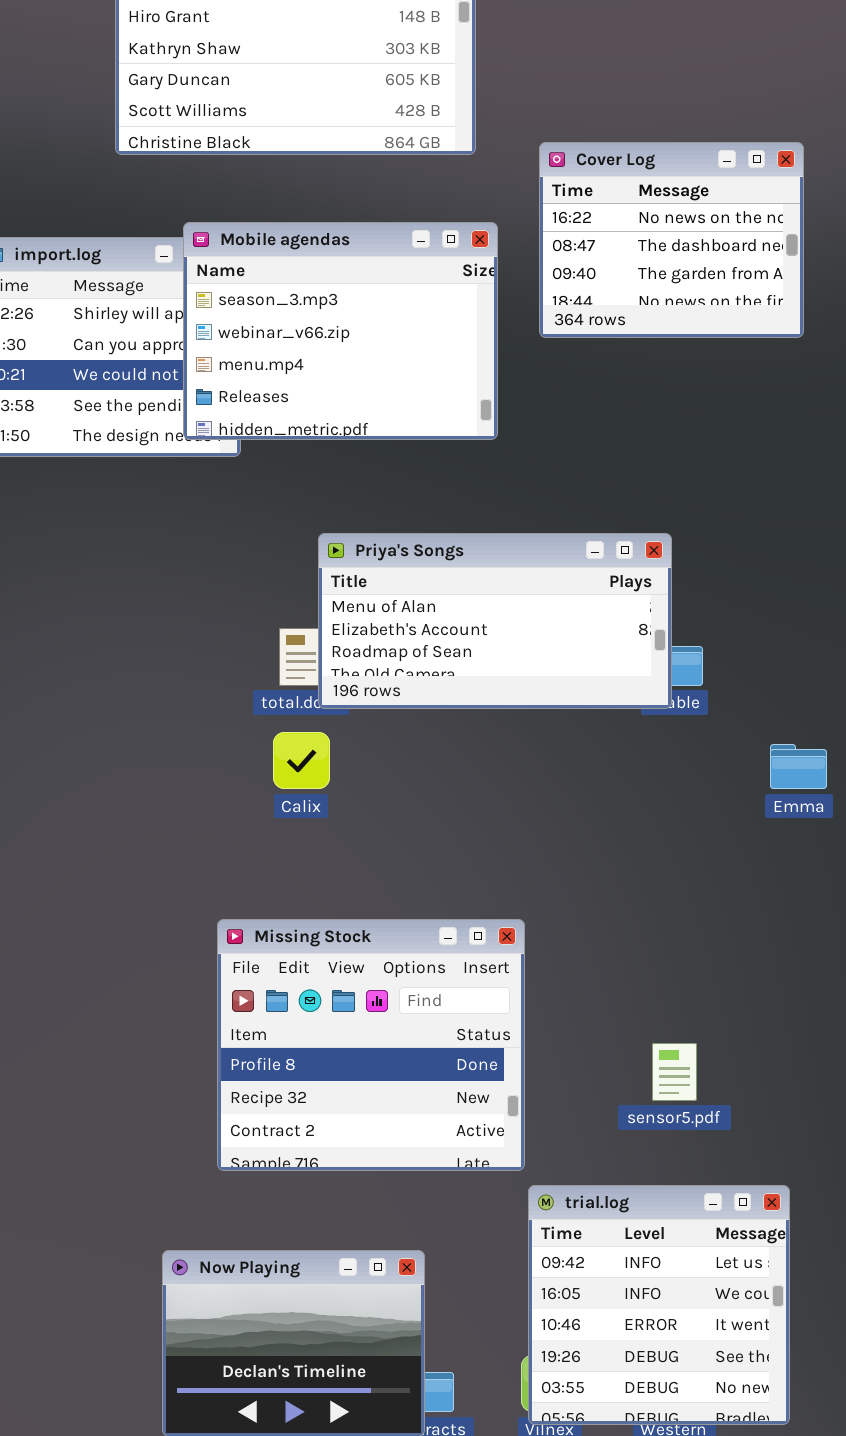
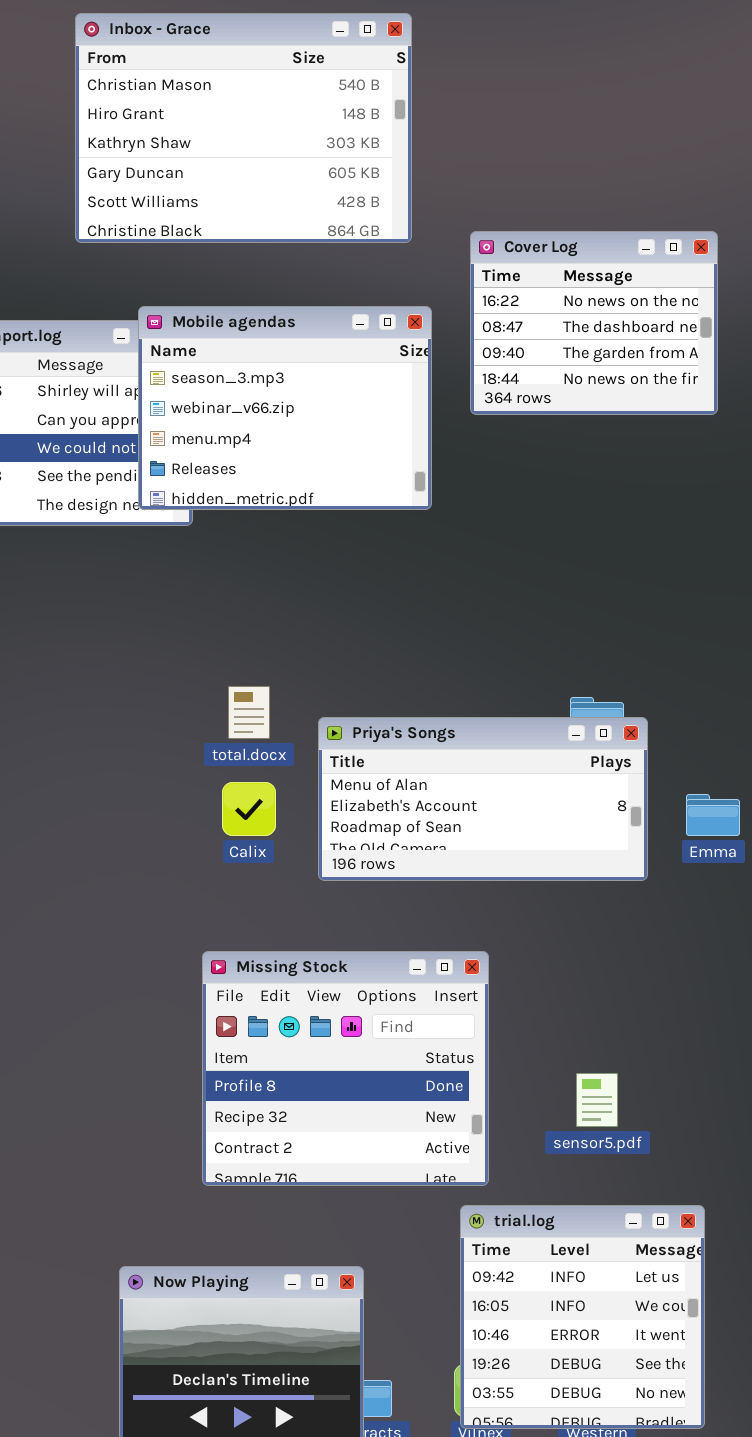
Priya's Songs: [318,533,672,709] -> [318,717,648,881], moved
Missing Stock: [217,919,525,1171] -> [202,951,489,1186], moved

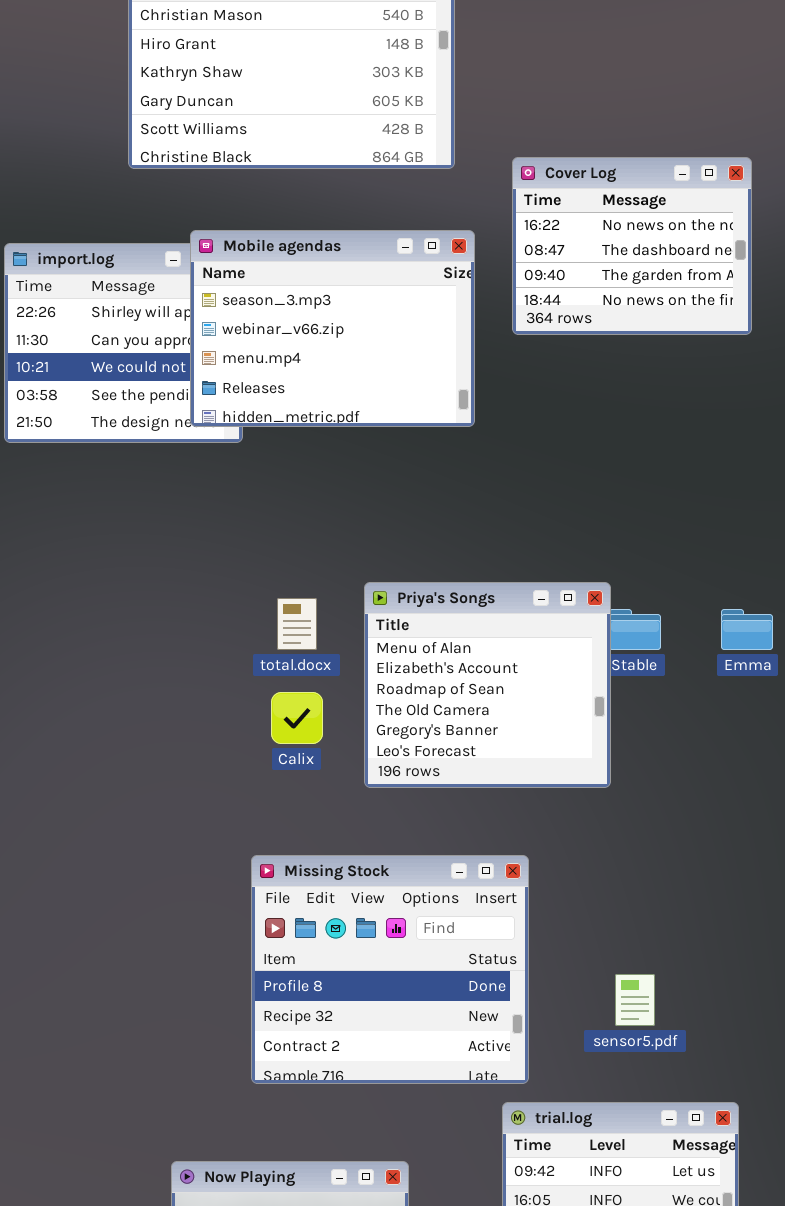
Priya's Songs: [318,717,648,881] -> [364,582,611,788], resized
Emma: [686,794,740,836] -> [721,609,773,650], moved

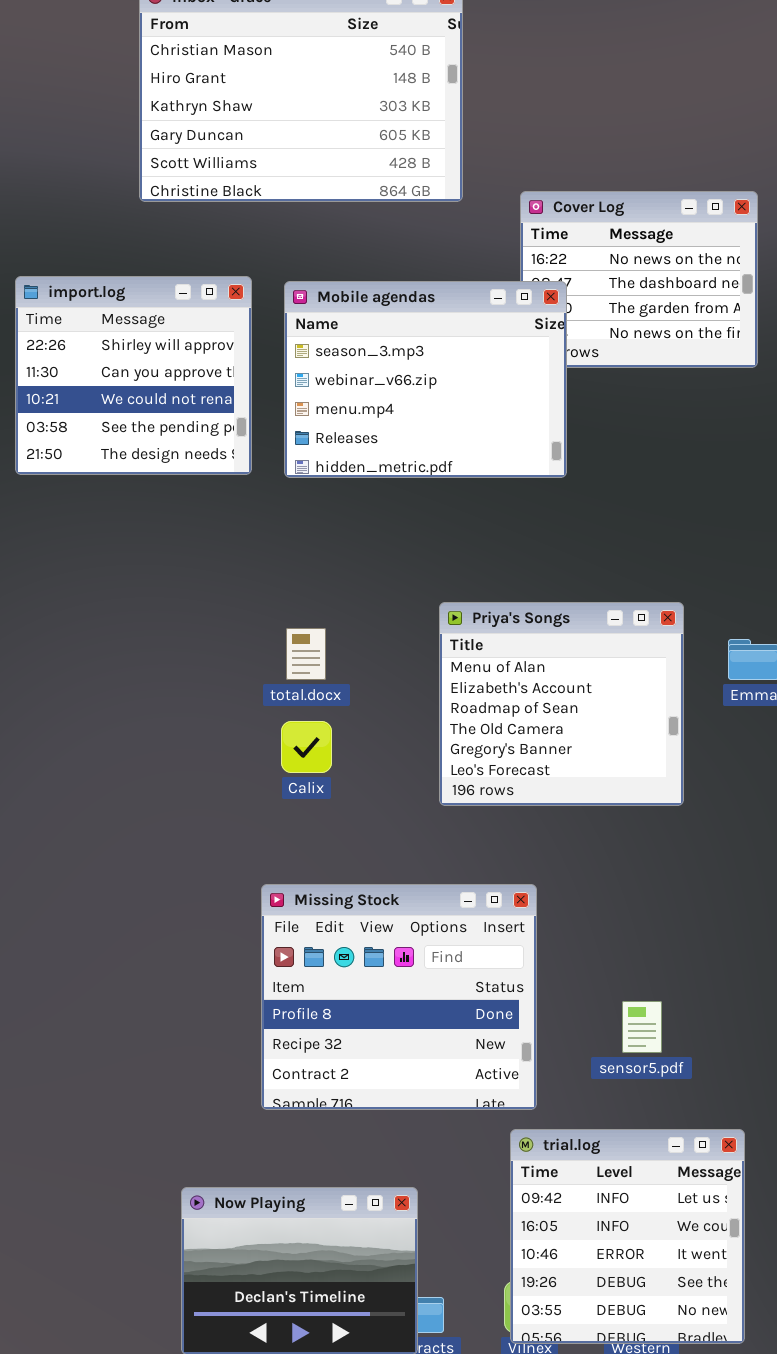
Mobile agendas: [190,230,475,427] -> [284,281,567,478], moved
Priya's Songs: [364,582,611,788] -> [439,602,684,806], moved

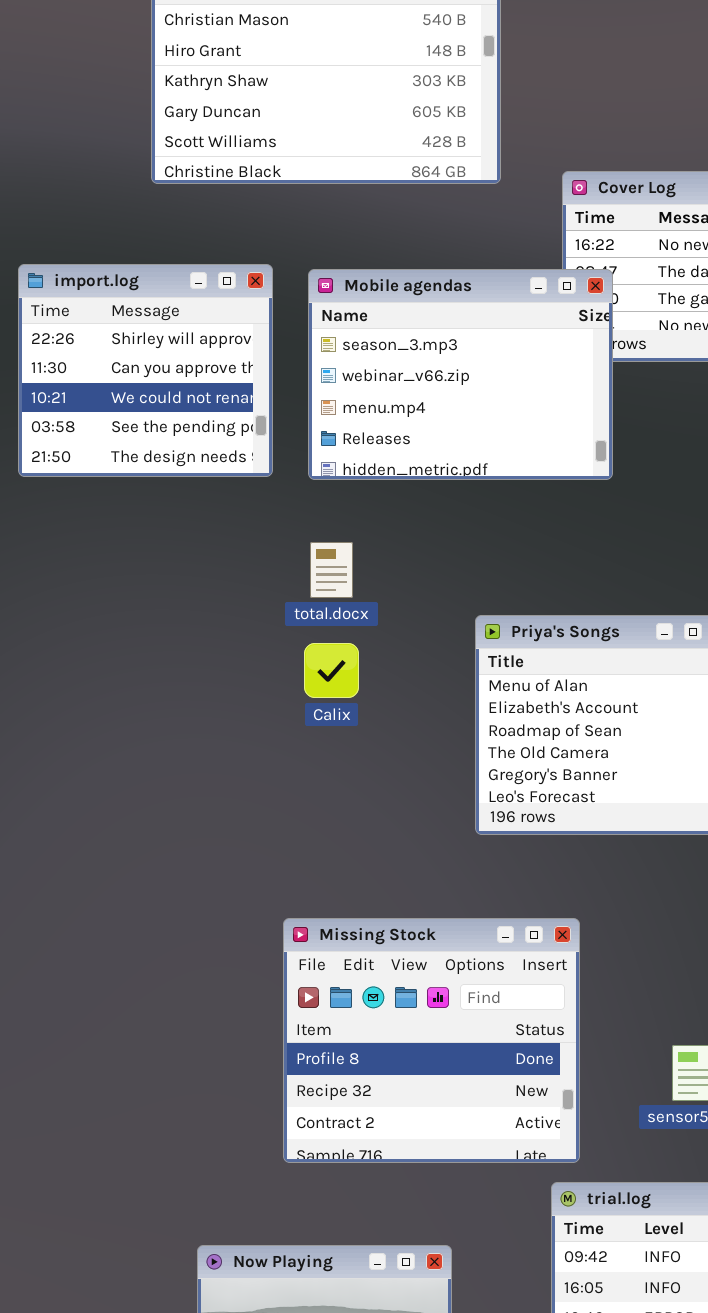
total.docx: [286,628,326,680] -> [310,542,353,598], moved
Calix: [281,721,332,773] -> [304,643,359,698], moved

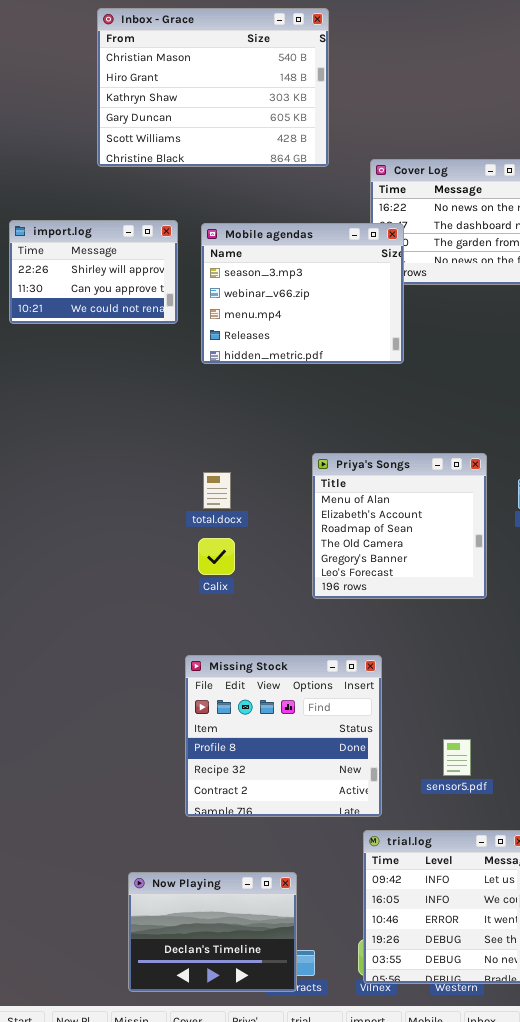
import.log: [18,264,273,477] -> [9,220,178,324], resized
total.docx: [310,542,353,598] -> [203,472,231,509], moved
Calix: [304,643,359,698] -> [198,538,235,575], moved

